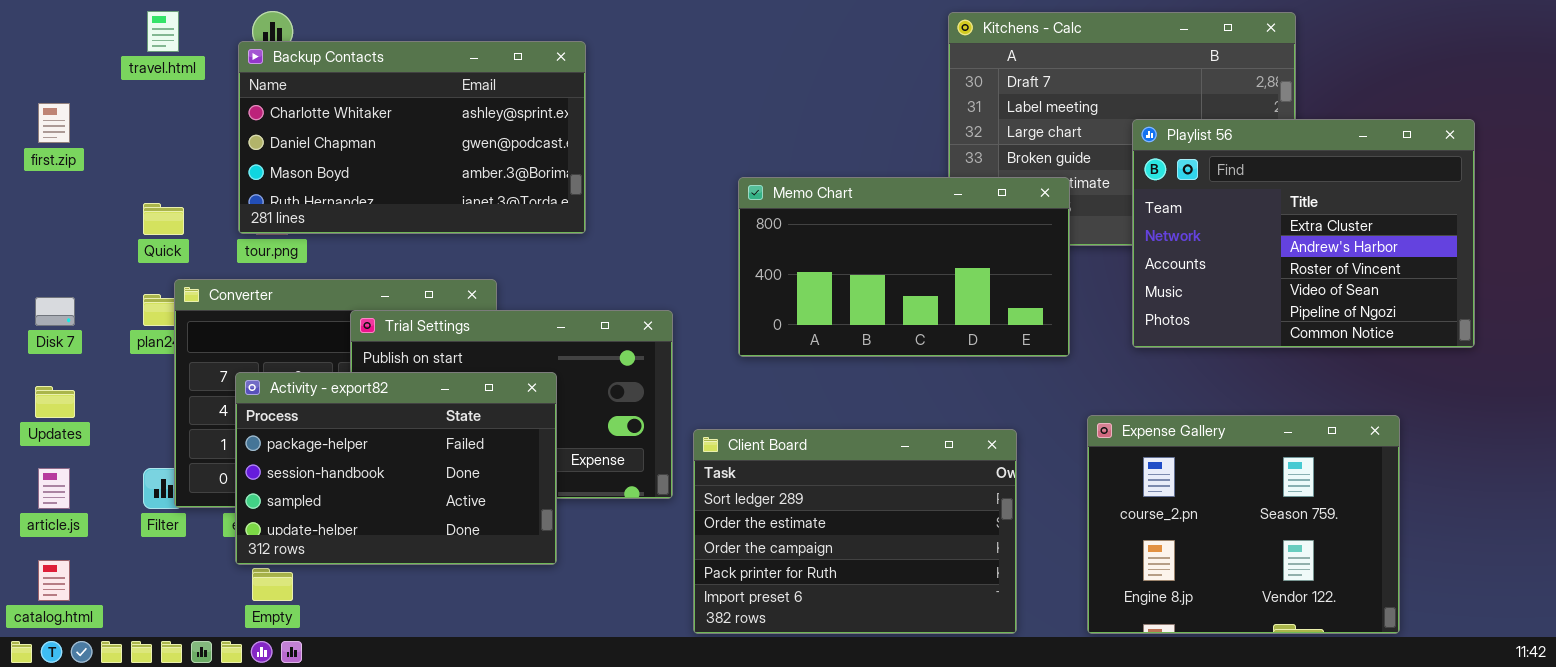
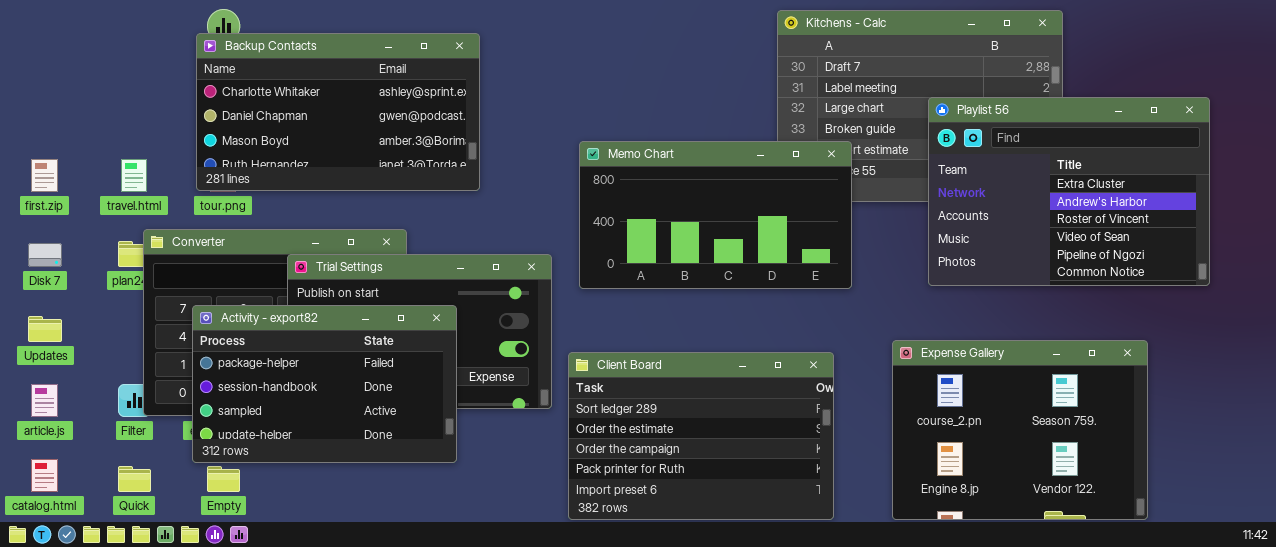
travel.html: [147,11,179,52] -> [121,159,147,192], moved
first.zip: [38,103,70,143] -> [31,159,58,192], moved
Memo Chart: [738,177,1070,357] -> [579,141,852,289], moved
Quick: [143,203,184,235] -> [118,466,151,492], moved

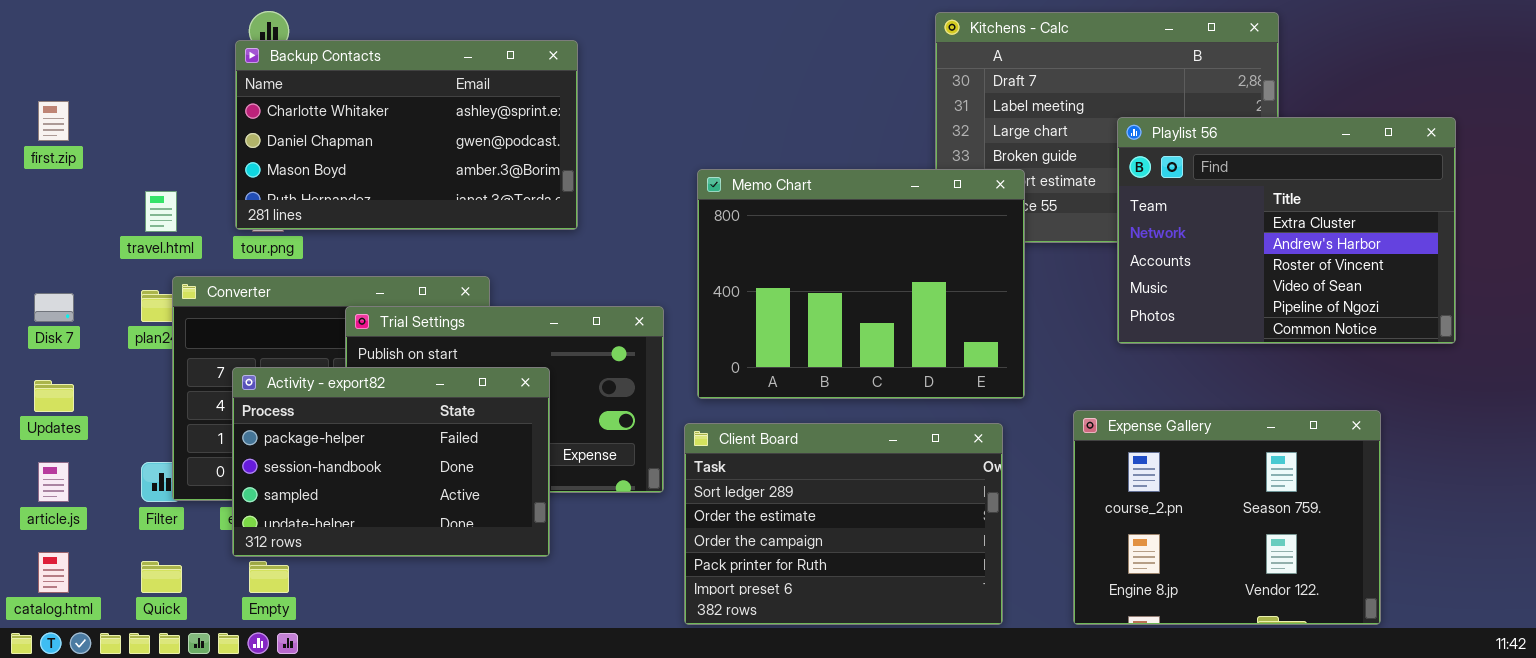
Memo Chart: [579,141,852,289] -> [697,169,1025,399], resized
first.zip: [31,159,58,192] -> [38,101,69,141], moved

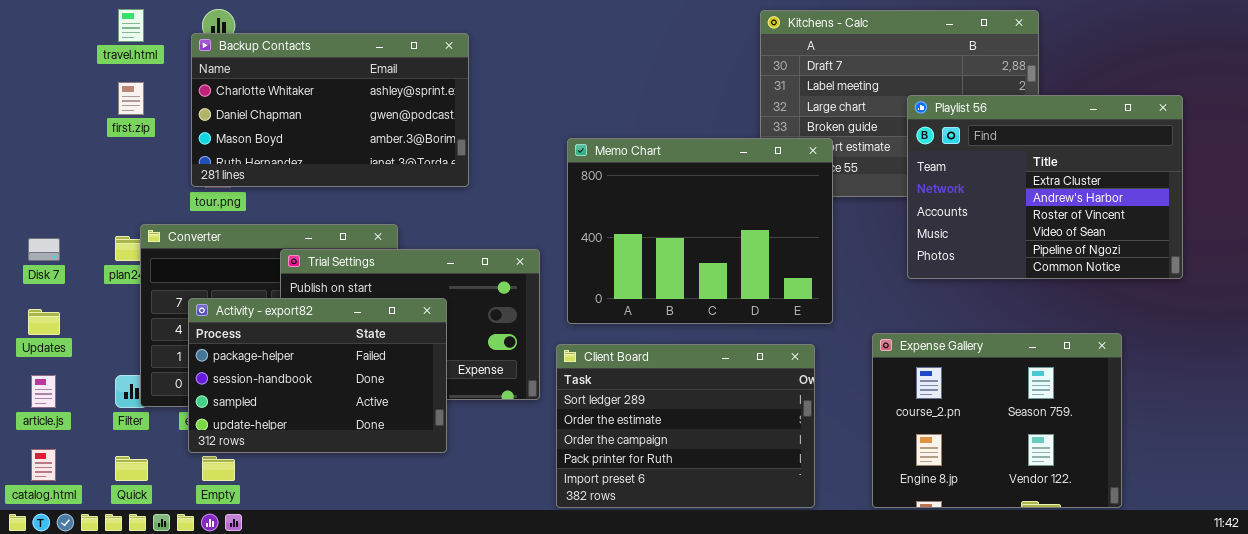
first.zip: [38,101,69,141] -> [118,82,144,115], moved
travel.html: [145,191,177,232] -> [118,9,144,42], moved

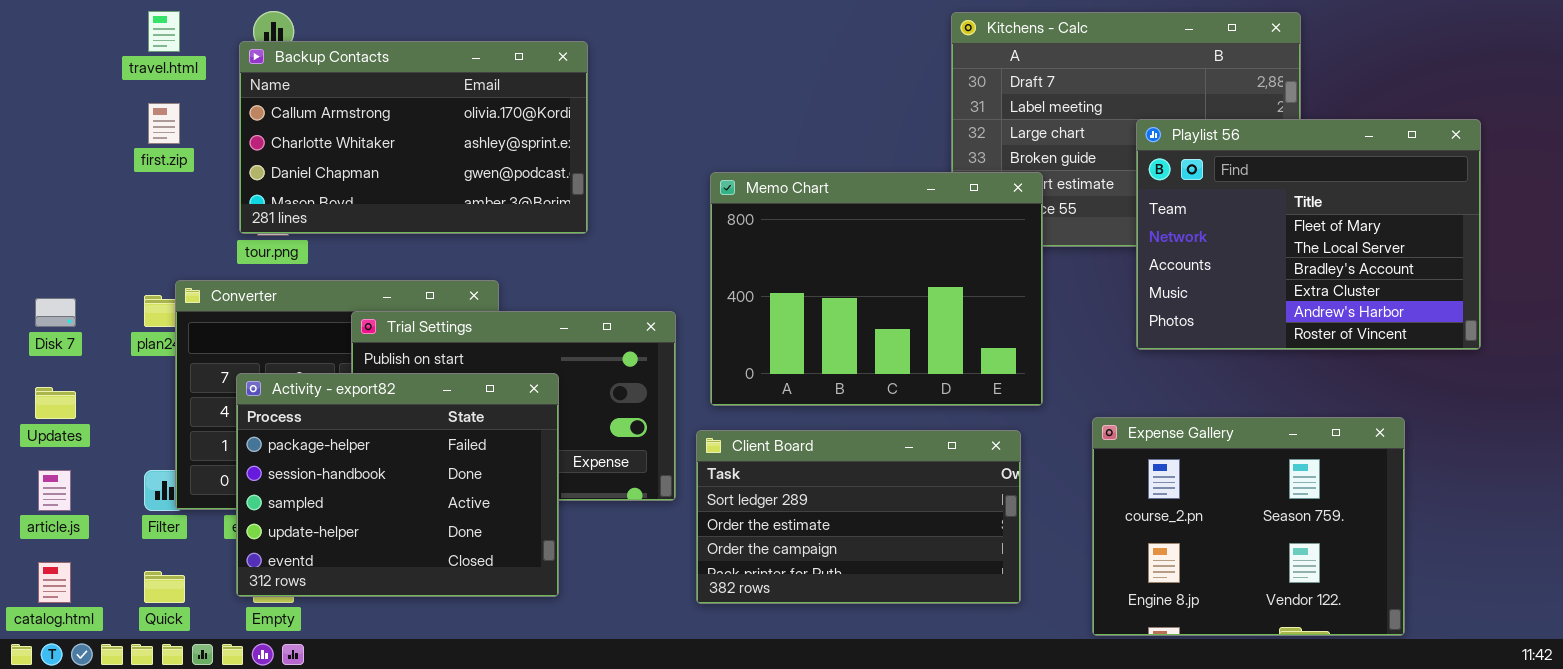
Backup Contacts: [191,33,469,187] -> [239,41,588,234], scrolled up 1 row
Playlist 56: [907,95,1183,279] -> [1136,119,1481,350], scrolled up 3 rows
Activity - export82: [188,298,447,453] -> [236,373,559,597], resized
Client Board: [556,344,815,508] -> [696,430,1021,604], resized

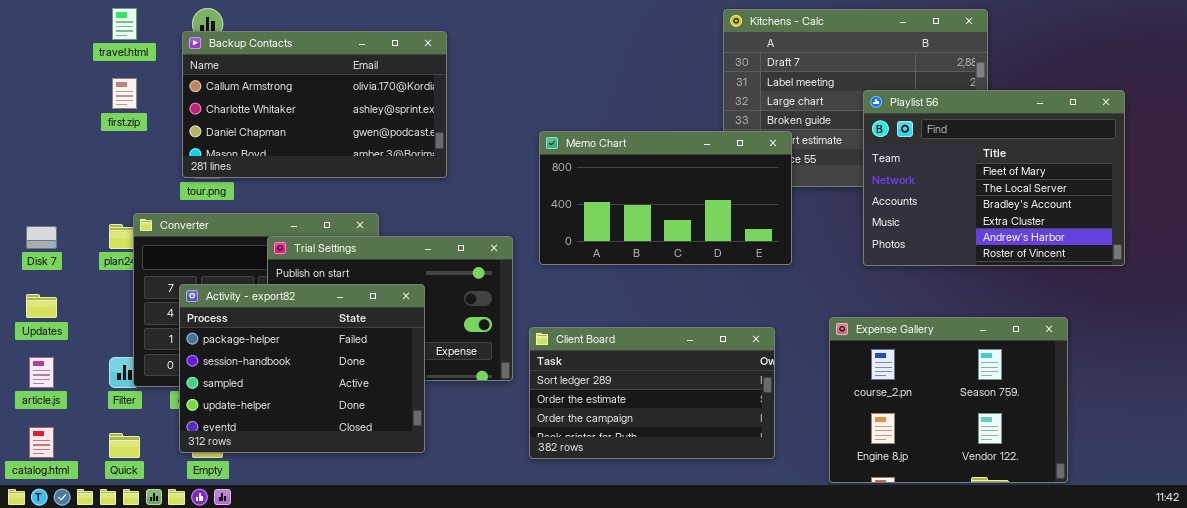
Memo Chart: [710,172,1043,406] -> [539,131,792,265], resized

